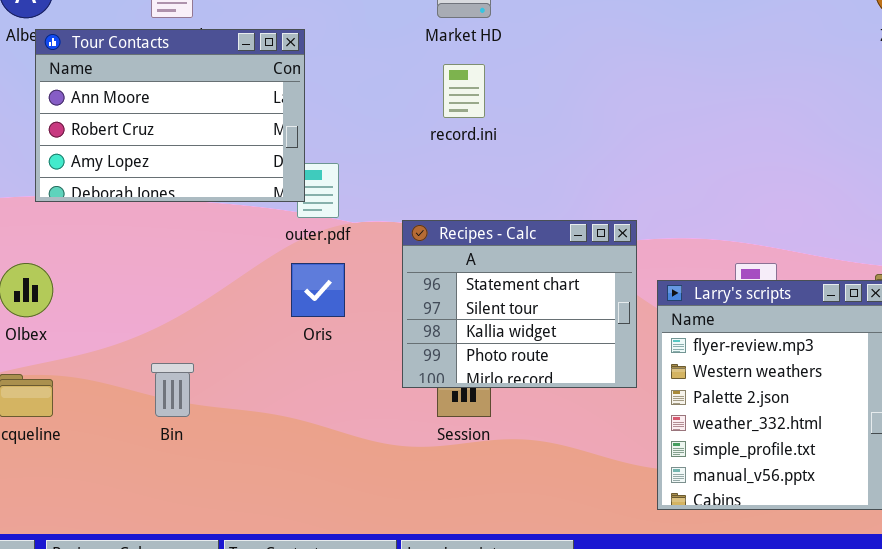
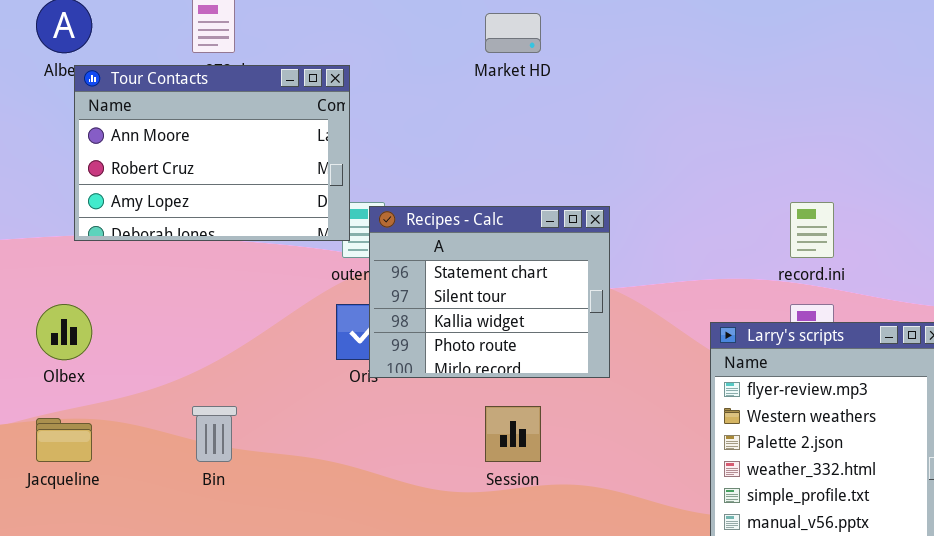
record.ini: [443,64,485,118] -> [790,202,834,258], moved
Recipes - Calc: [402,220,637,388] -> [369,206,610,378], moved

